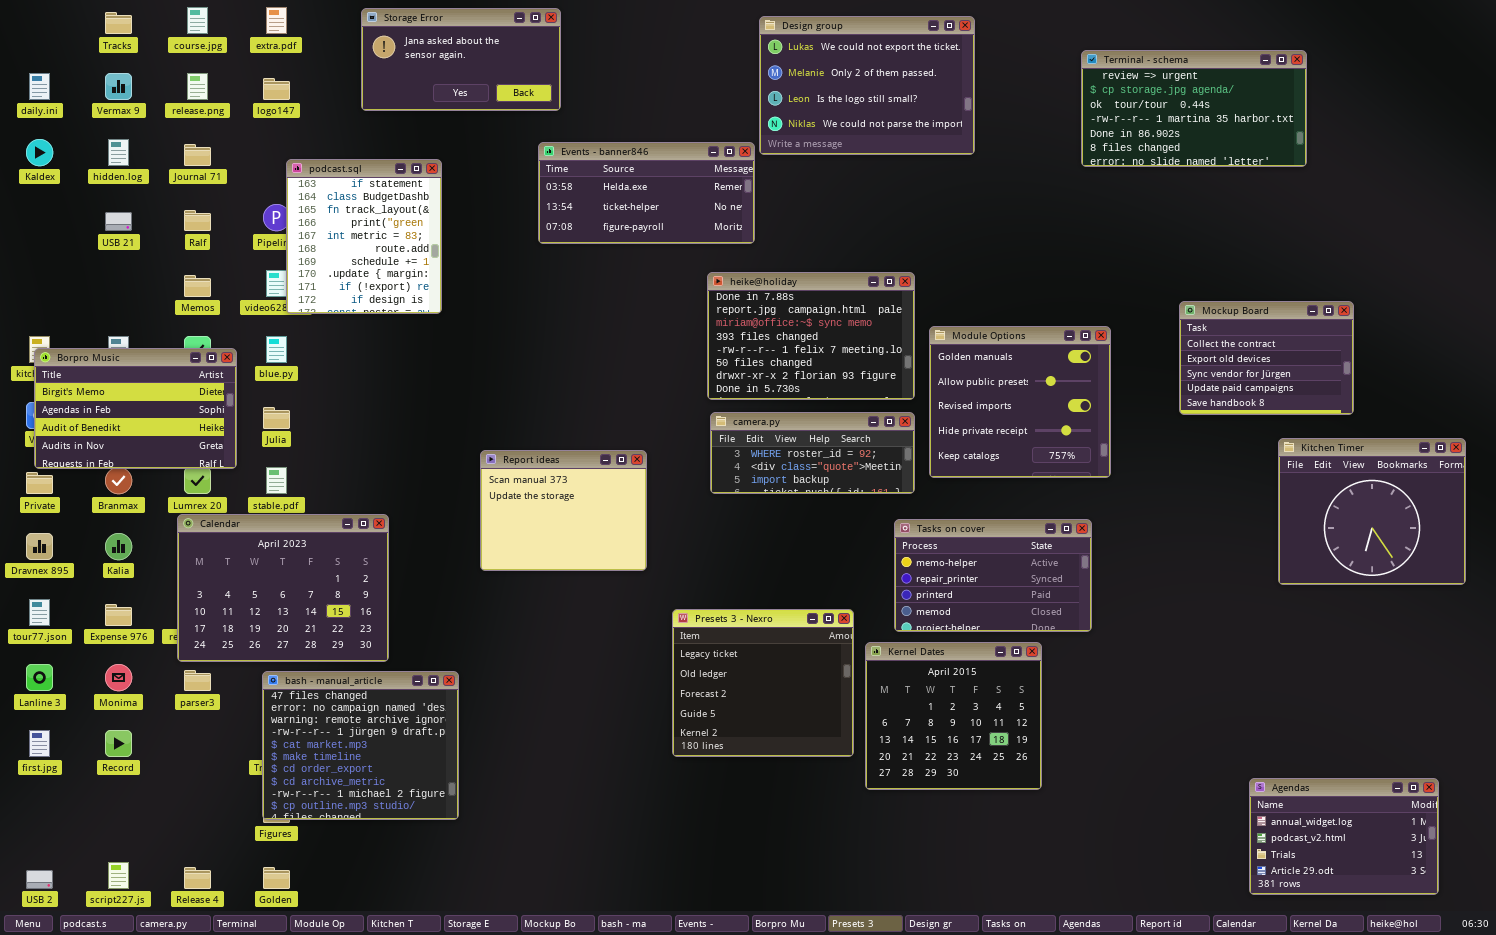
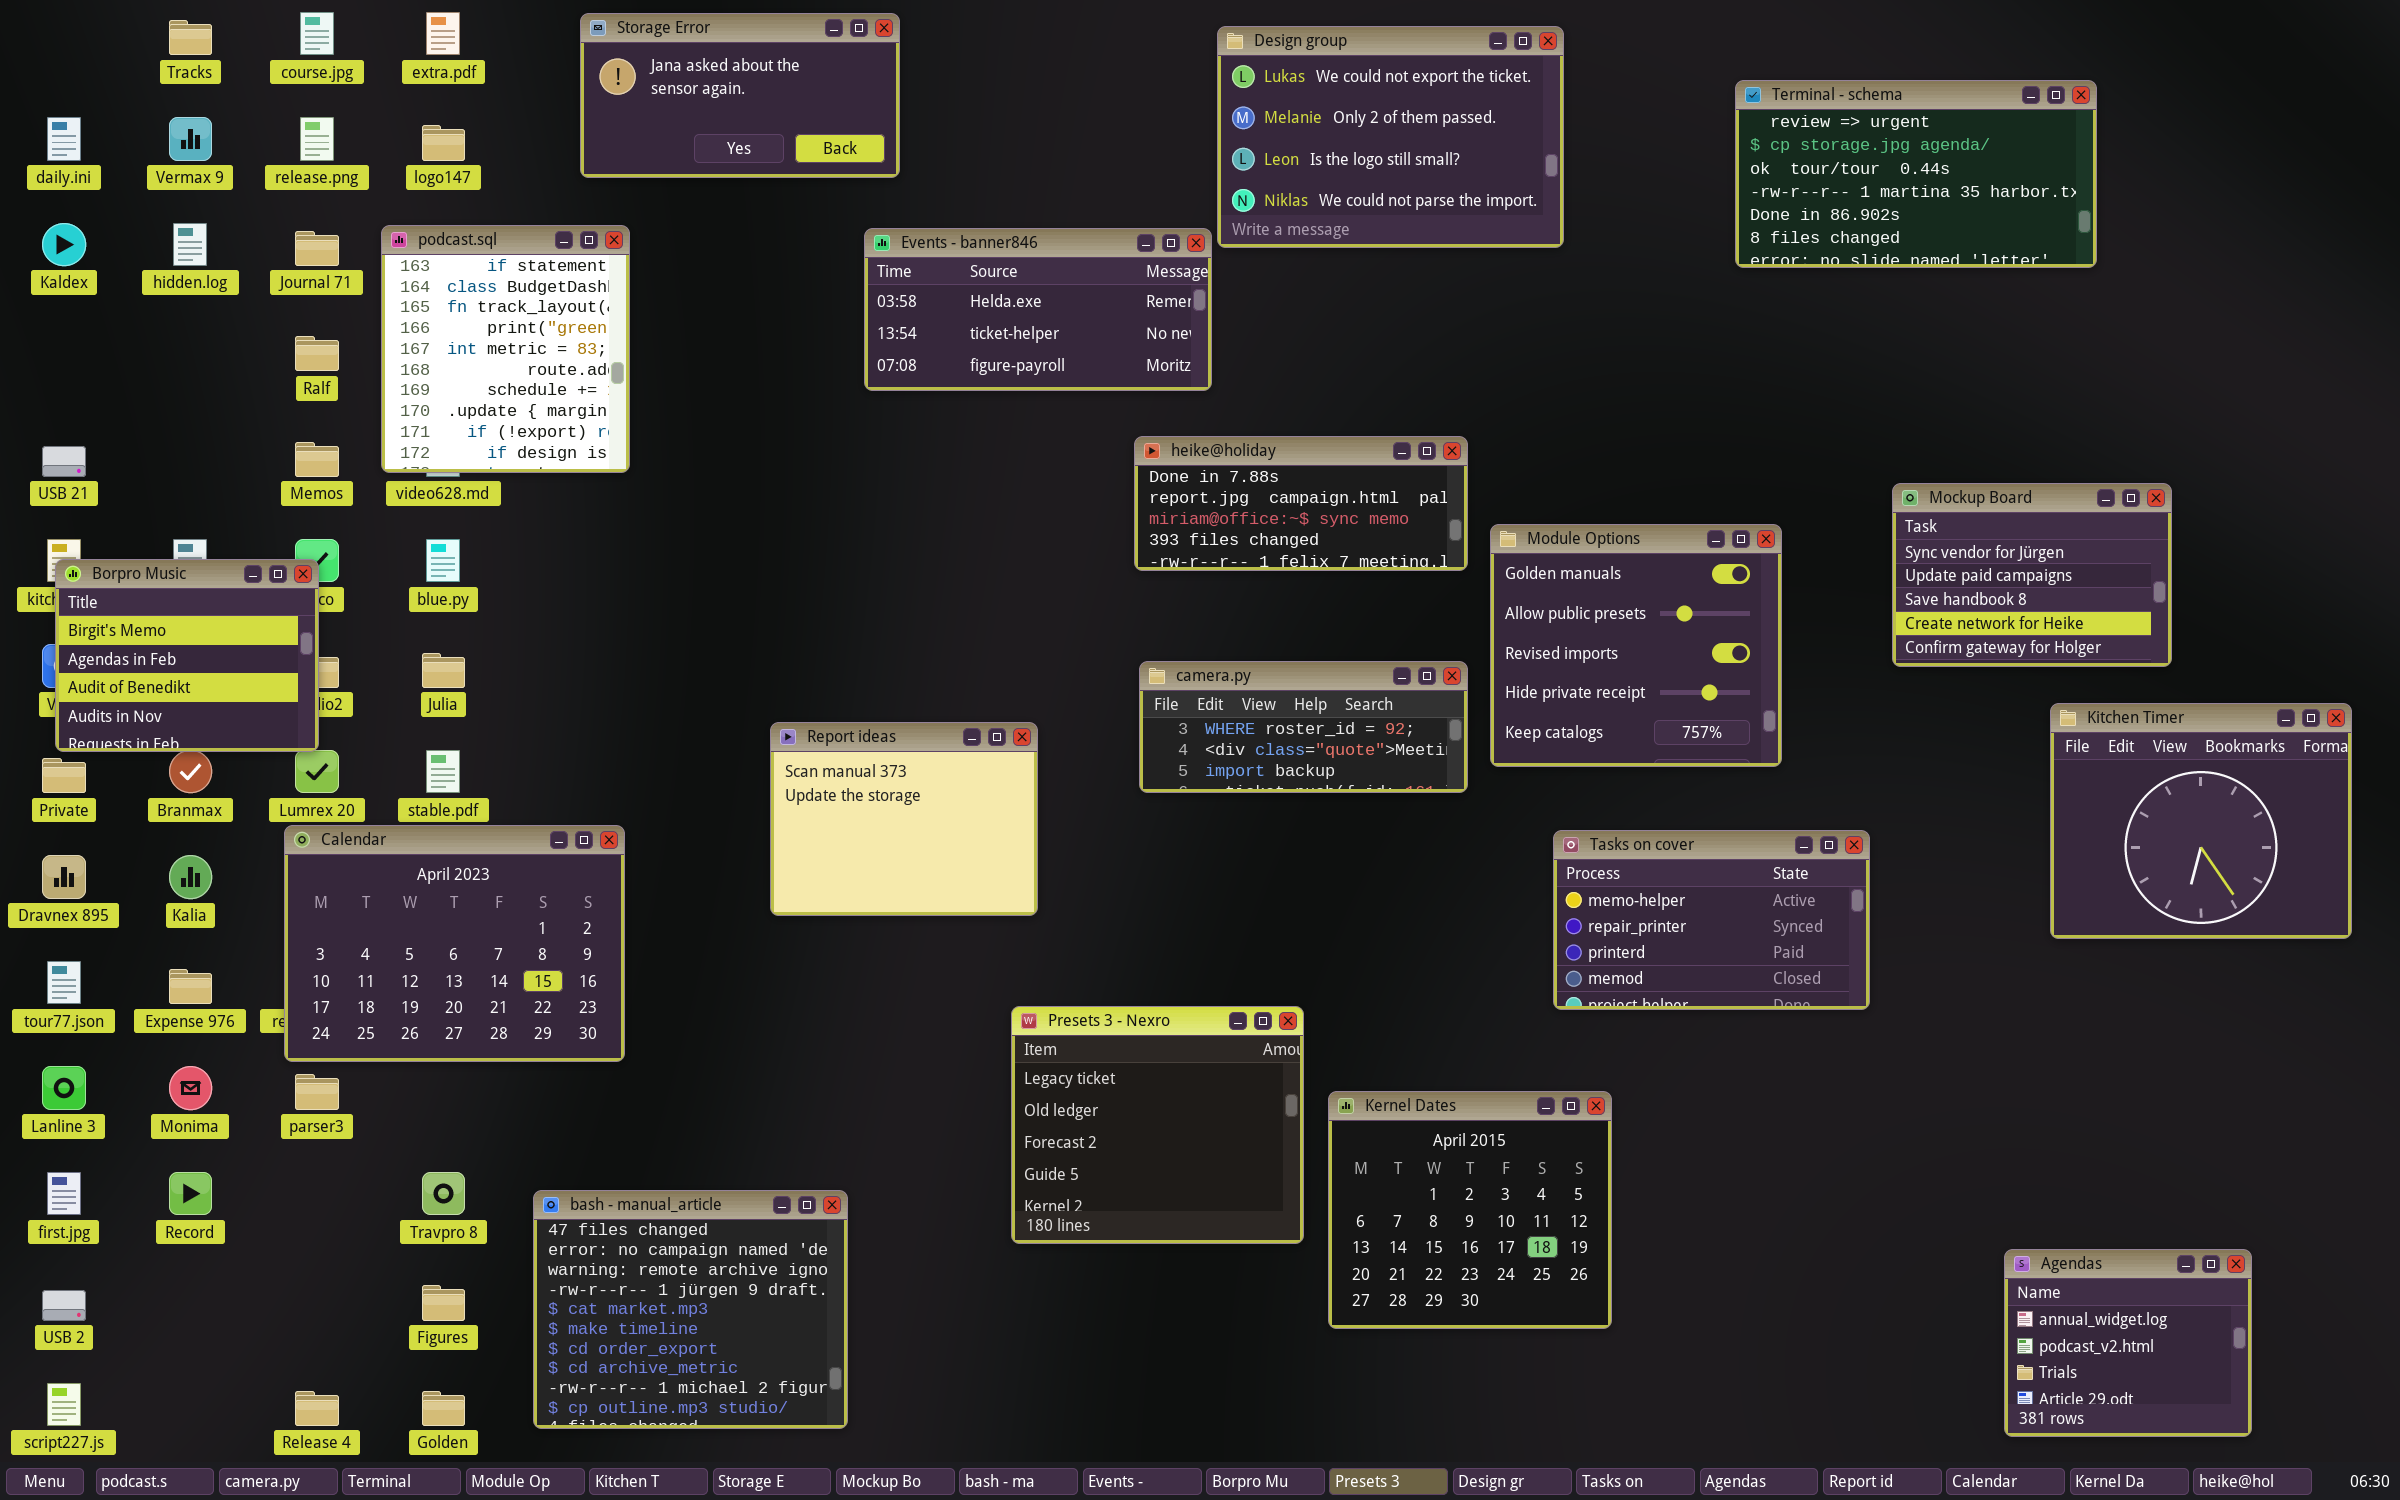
podcast.sql: [286,159,442,314] -> [381,225,630,473], moved
USB 21: [105,212,132,231] -> [42,446,86,477], moved
heike@holiday: [707,272,915,400] -> [1134,436,1468,571], resized
Mockup Board: [1179,301,1354,415] -> [1892,483,2172,667], scrolled down 2 rows
Borpro Music: [34,348,237,469] -> [55,559,319,752], resized
Tasks on cover: [894,519,1092,632] -> [1553,830,1870,1010], moved
Presets 3 - Nexro: [672,609,854,757] -> [1011,1006,1304,1244], moved
Kernel Dates: [865,642,1042,790] -> [1328,1091,1612,1329], moved
bash - manual_article: [262,671,459,820] -> [533,1190,848,1429], moved
Agendas: [1249,778,1439,895] -> [2004,1249,2252,1437], resized
script227.js: [108,862,129,889] -> [47,1383,81,1426], moved
USB 2: [26,870,53,889] -> [42,1290,86,1321], moved

